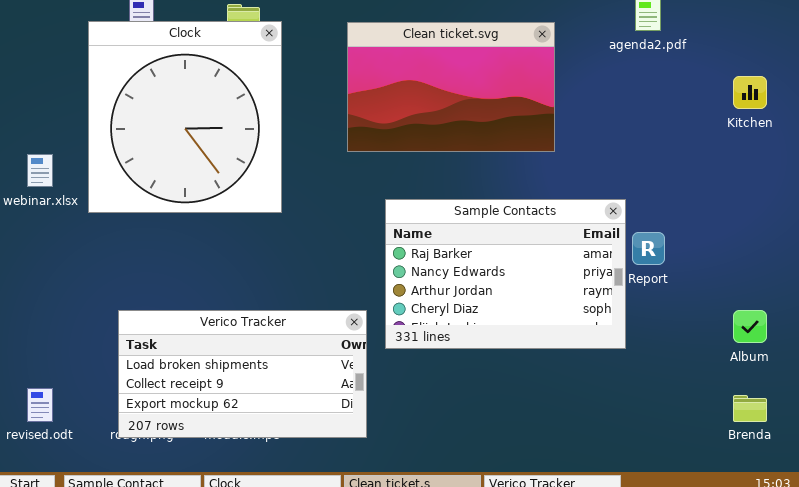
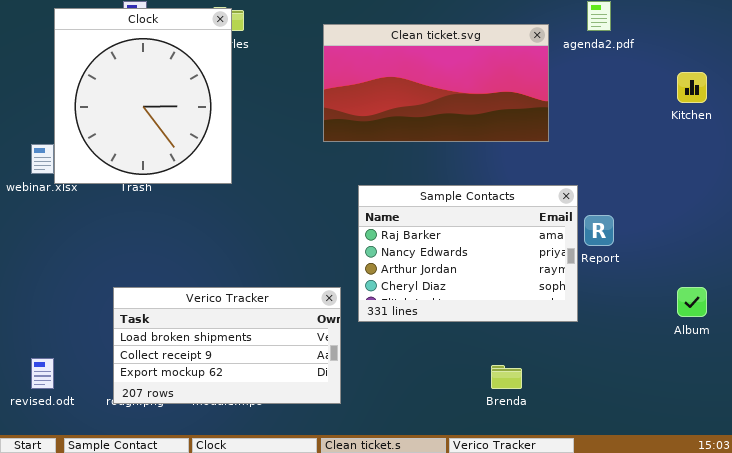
Clock: [88,21,282,213] -> [54,8,232,184], moved
Clean ticket.svg: [347,22,555,152] -> [323,24,549,142], resized
Brenda: [733,395,767,422] -> [491,365,522,389], moved

